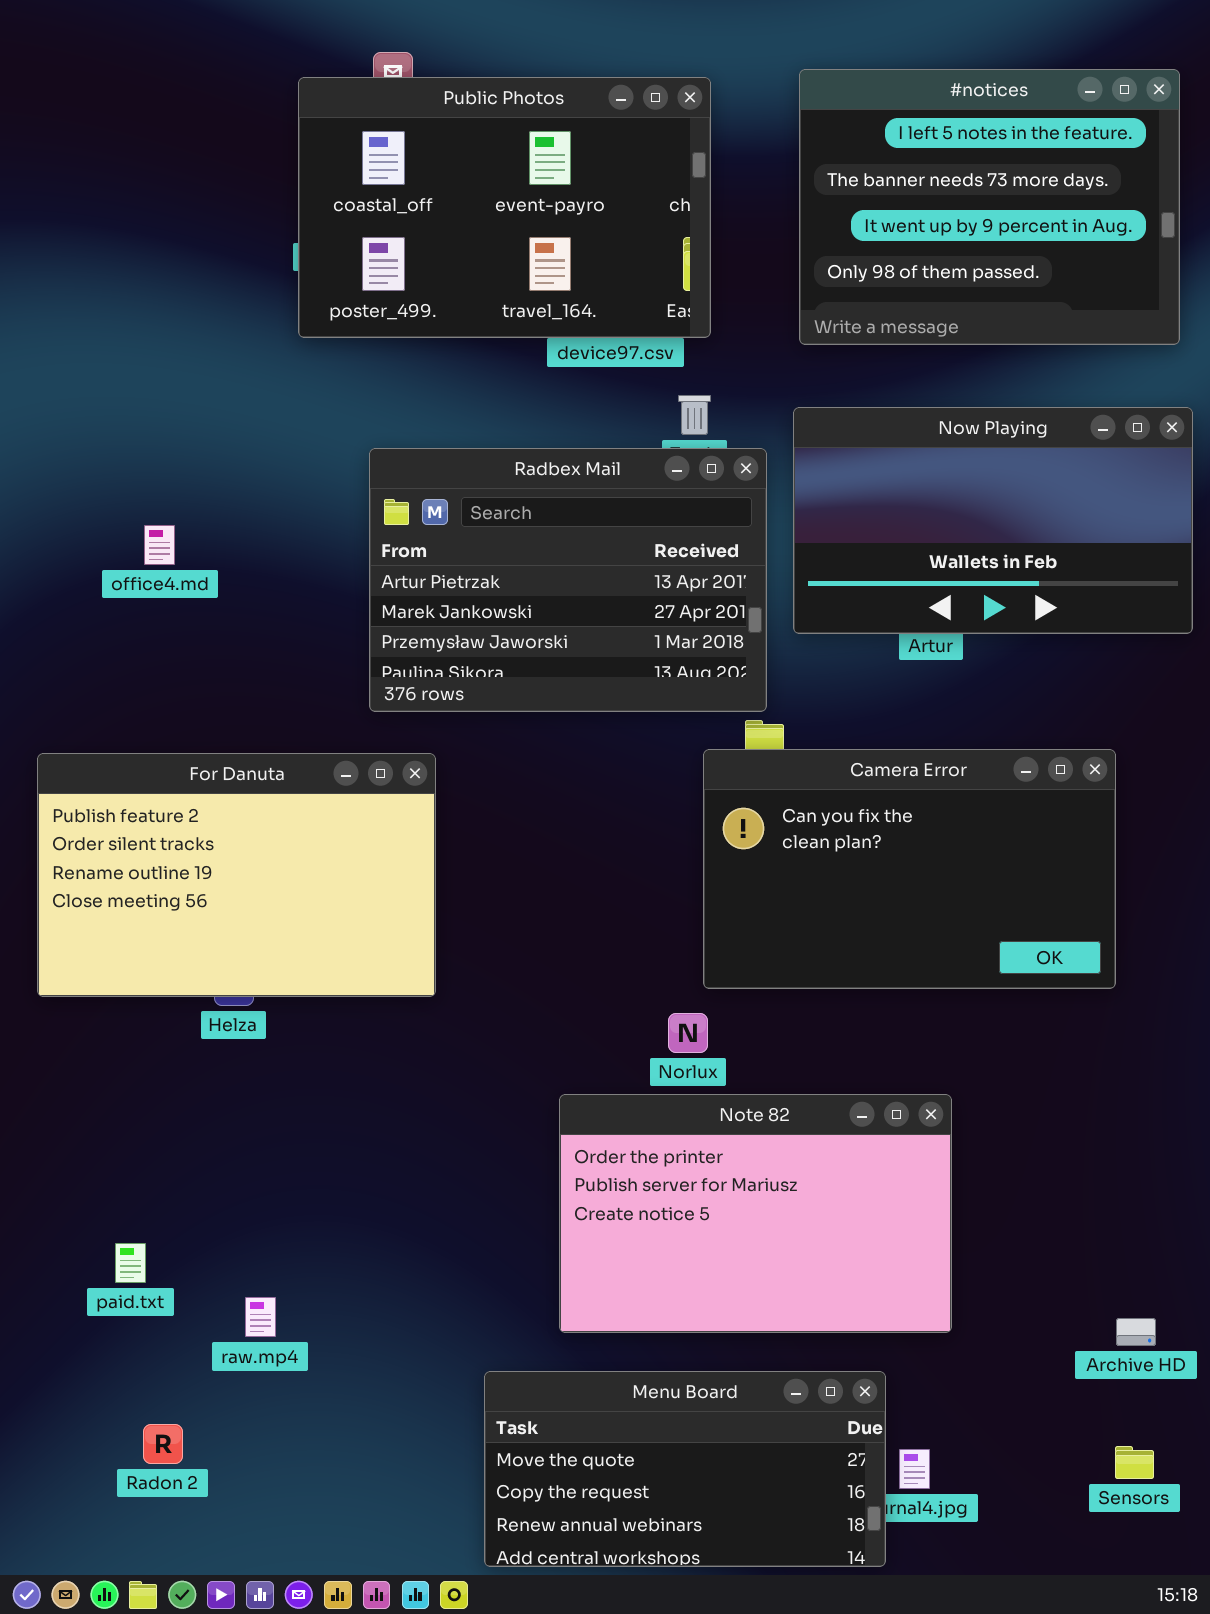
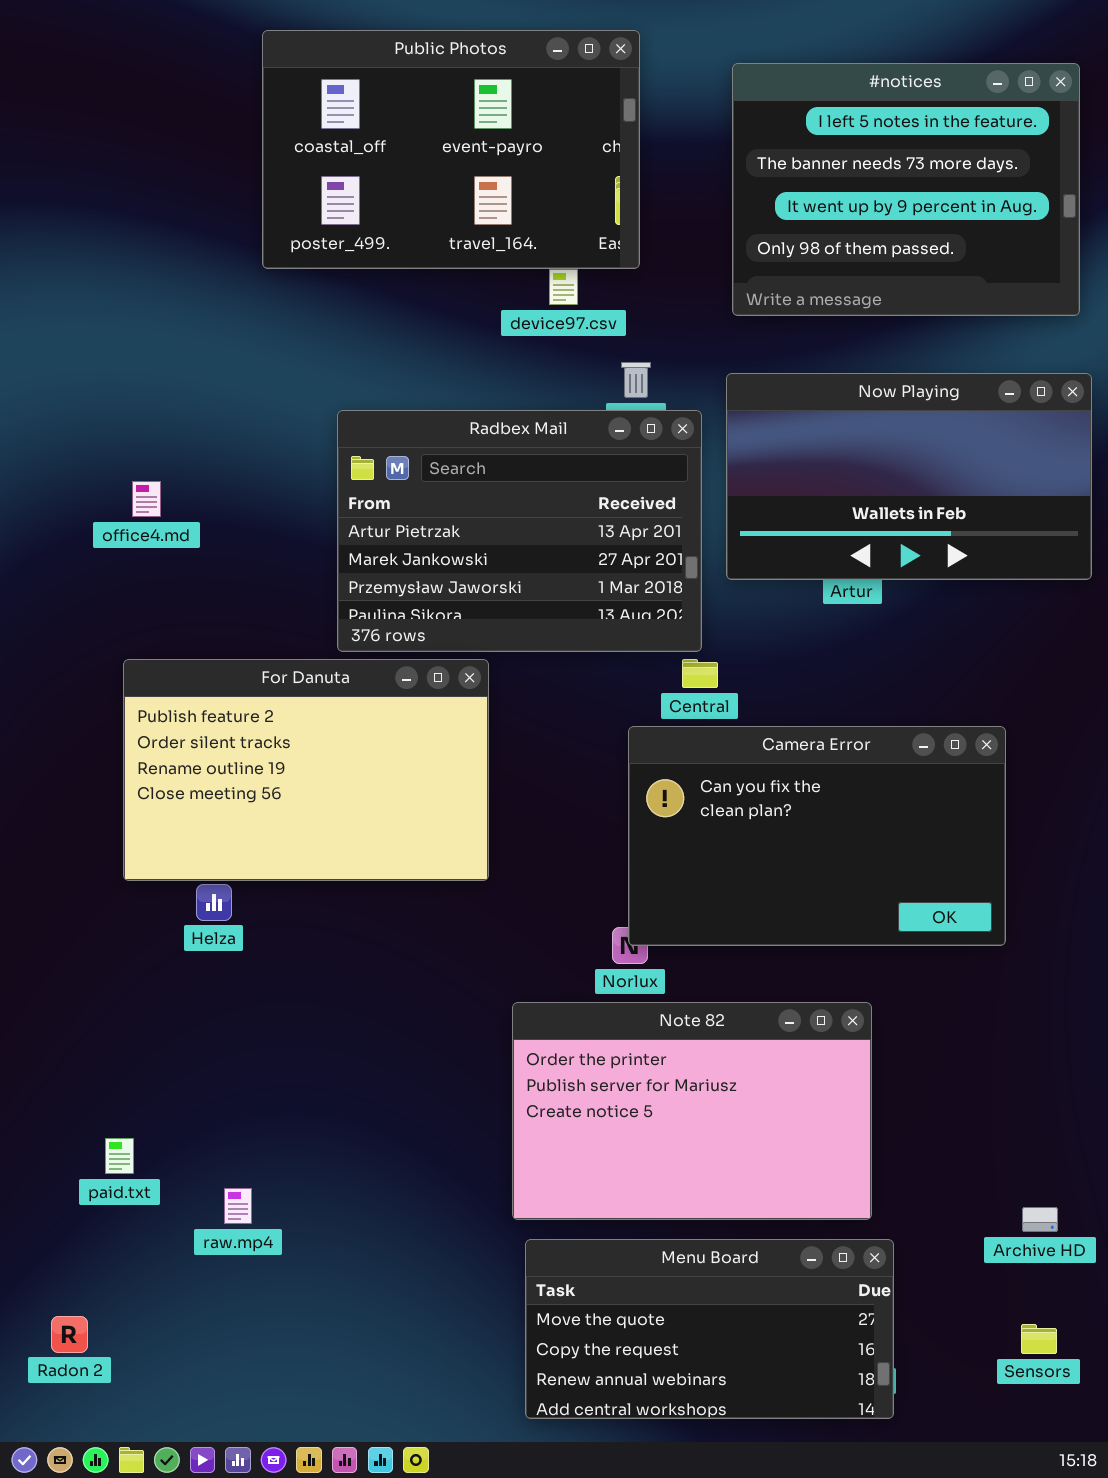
Public Photos: [298,77,711,338] -> [262,30,640,269], moved
Camera Error: [703,749,1116,989] -> [628,726,1006,946], moved
For Danuta: [37,753,436,997] -> [123,659,489,881], moved
Menu Board: [484,1371,886,1567] -> [525,1239,894,1419], moved
Radon 2: [143,1424,183,1464] -> [51,1316,88,1353], moved

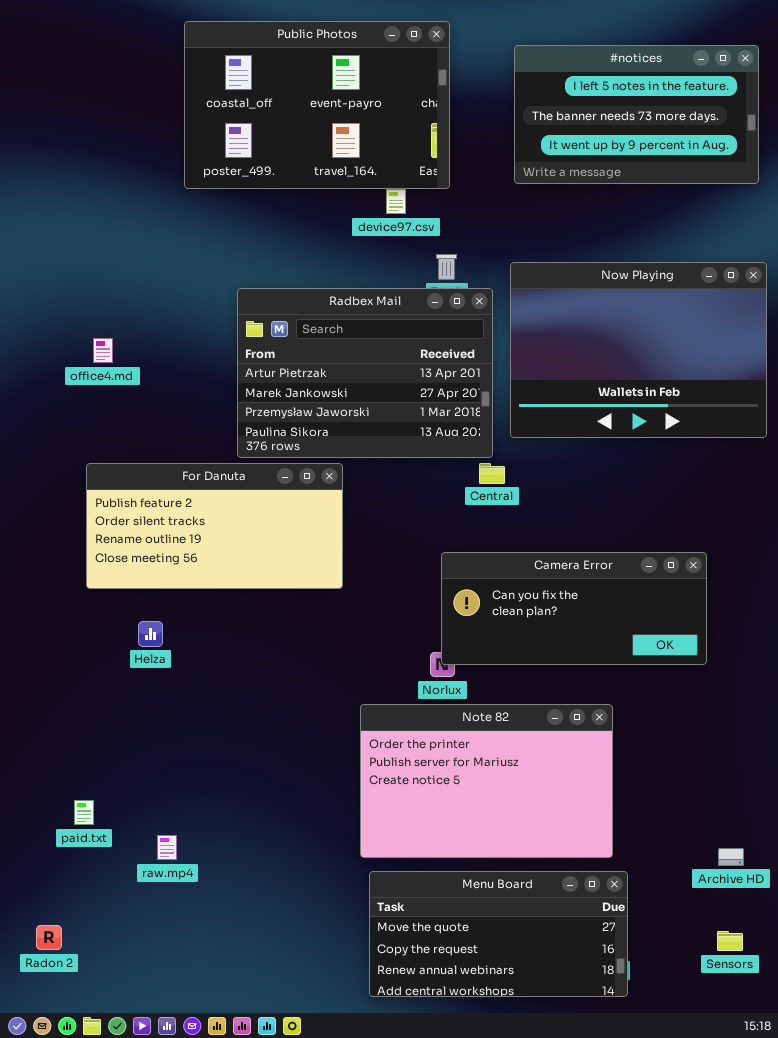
#notices: [732,63,1080,316] -> [514,45,759,184], resized
Now Playing: [726,373,1092,580] -> [510,262,767,438], resized
For Danuta: [123,659,489,881] -> [86,463,343,589], resized
Camera Error: [628,726,1006,946] -> [441,552,707,665], resized

